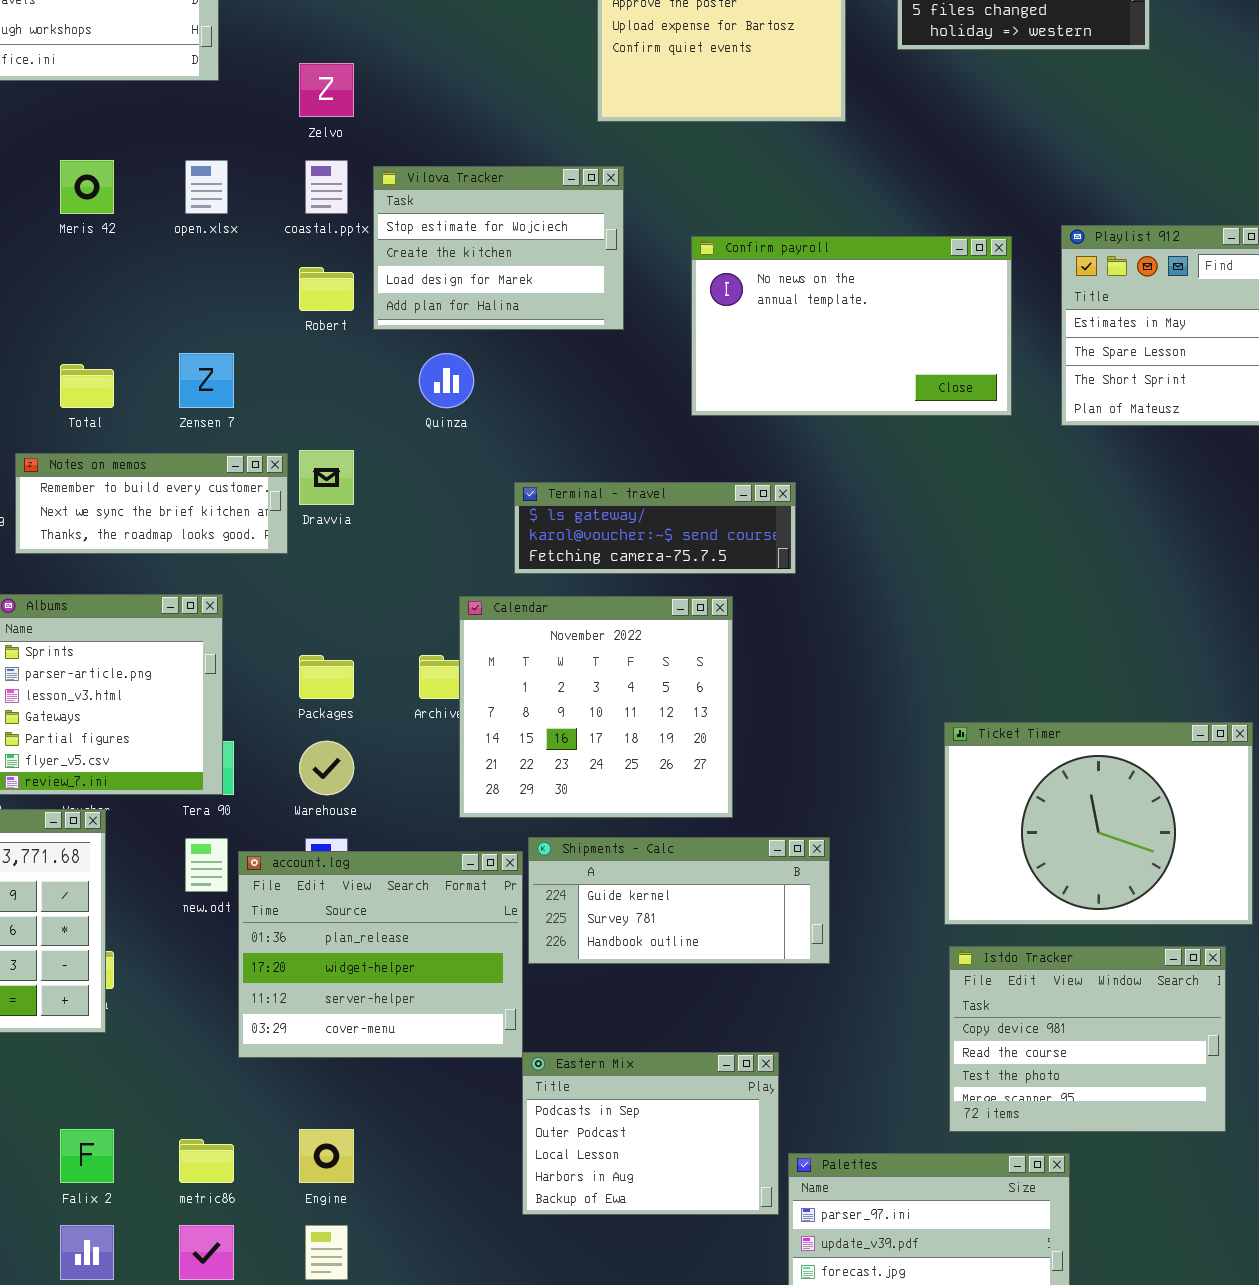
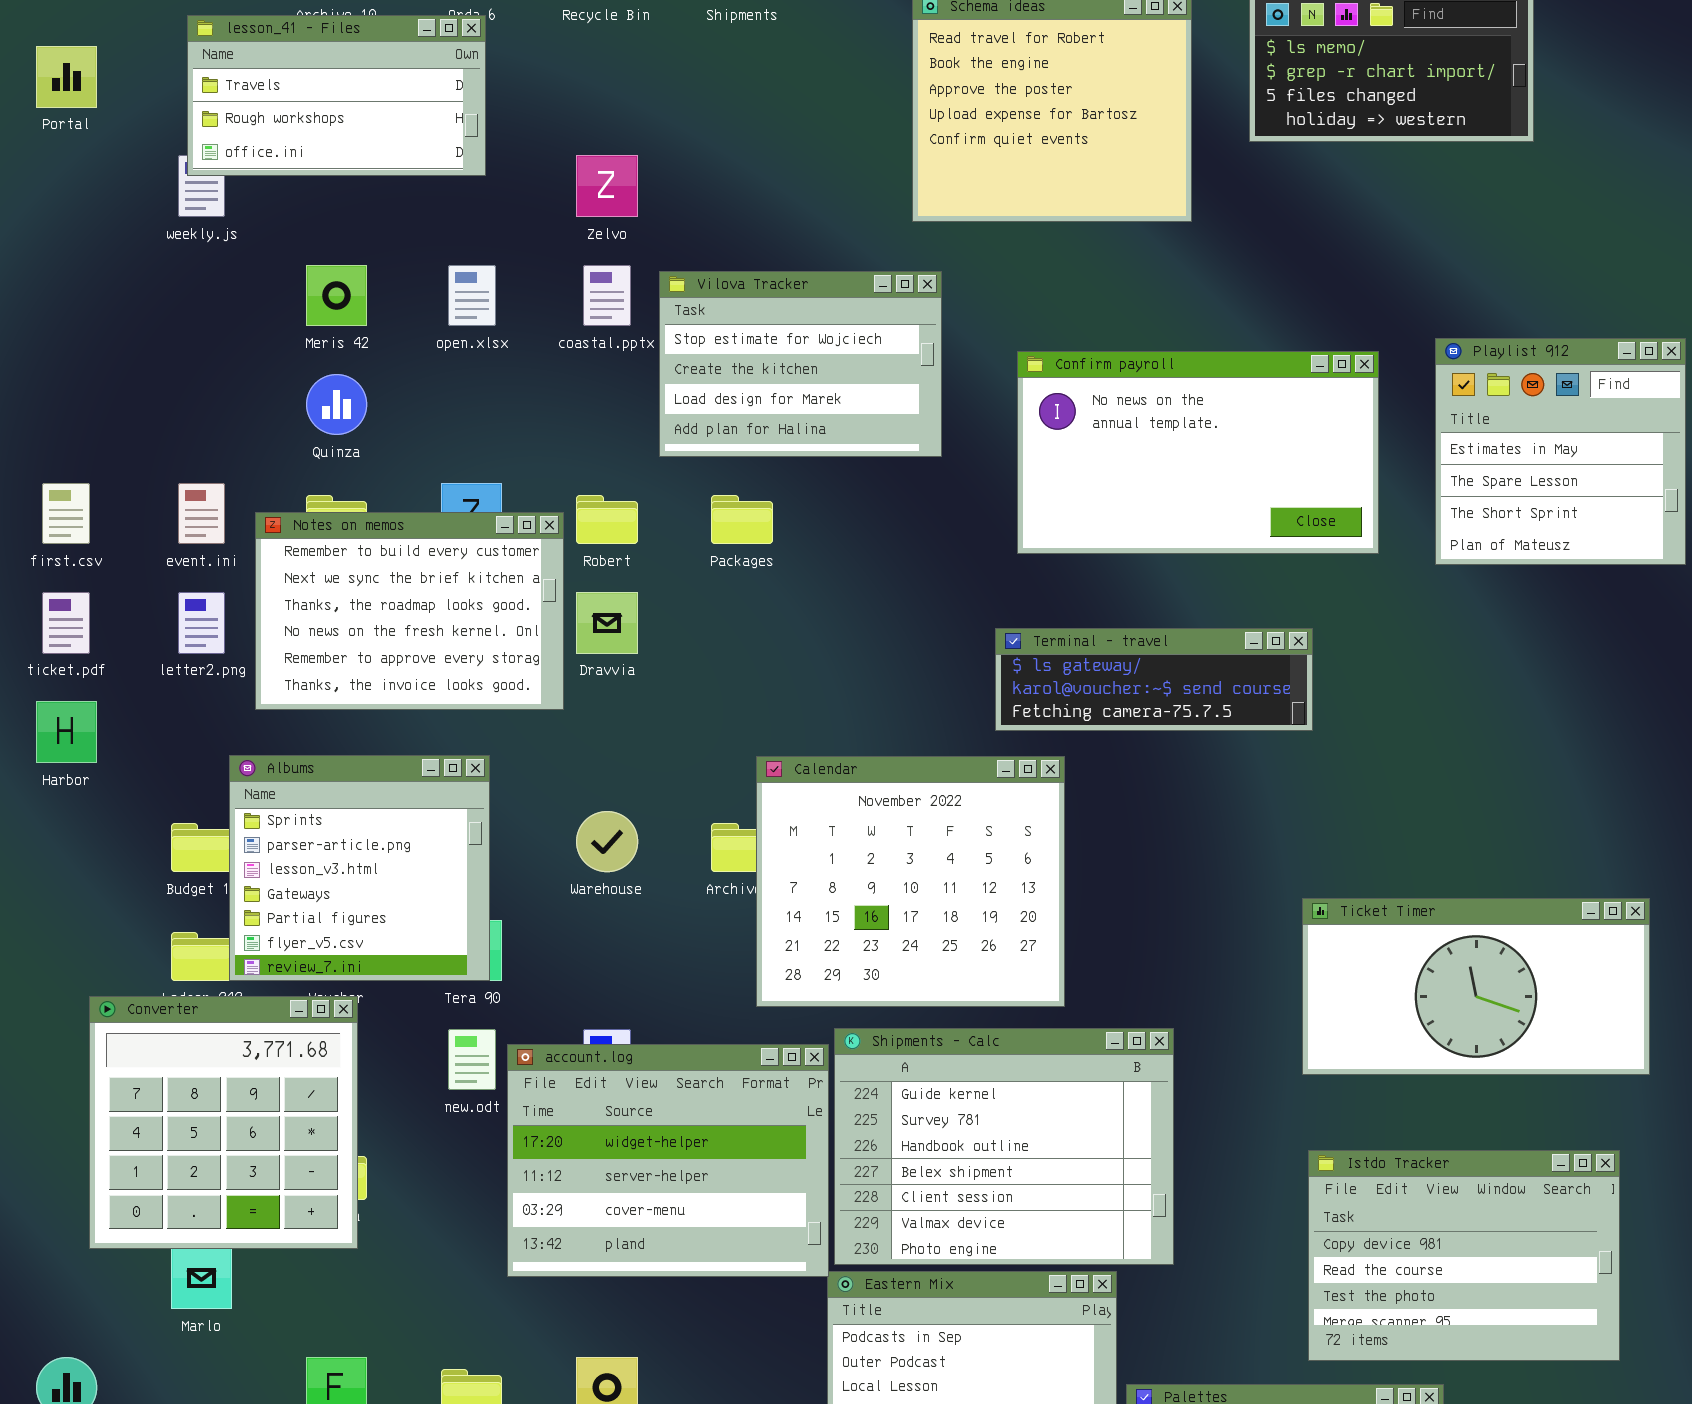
Robert: [299,267,354,311] -> [576,495,638,544], moved
Quinza: [419,353,474,408] -> [306,374,367,435], moved
Notes on memos: [15,453,288,554] -> [255,512,564,710], resized
Terminal - travel: [514,482,796,574] -> [995,628,1313,731], moved
Packages: [299,655,354,699] -> [711,495,773,544], moved
Ticket Timer: [944,722,1253,925] -> [1302,898,1650,1075], resized
Warehouse: [299,741,354,795] -> [576,811,638,872], moved
Shipments - Calc: [528,837,830,964] -> [834,1028,1174,1265], resized
account.log: [238,851,523,1058] -> [507,1044,829,1277], scrolled down 1 row

